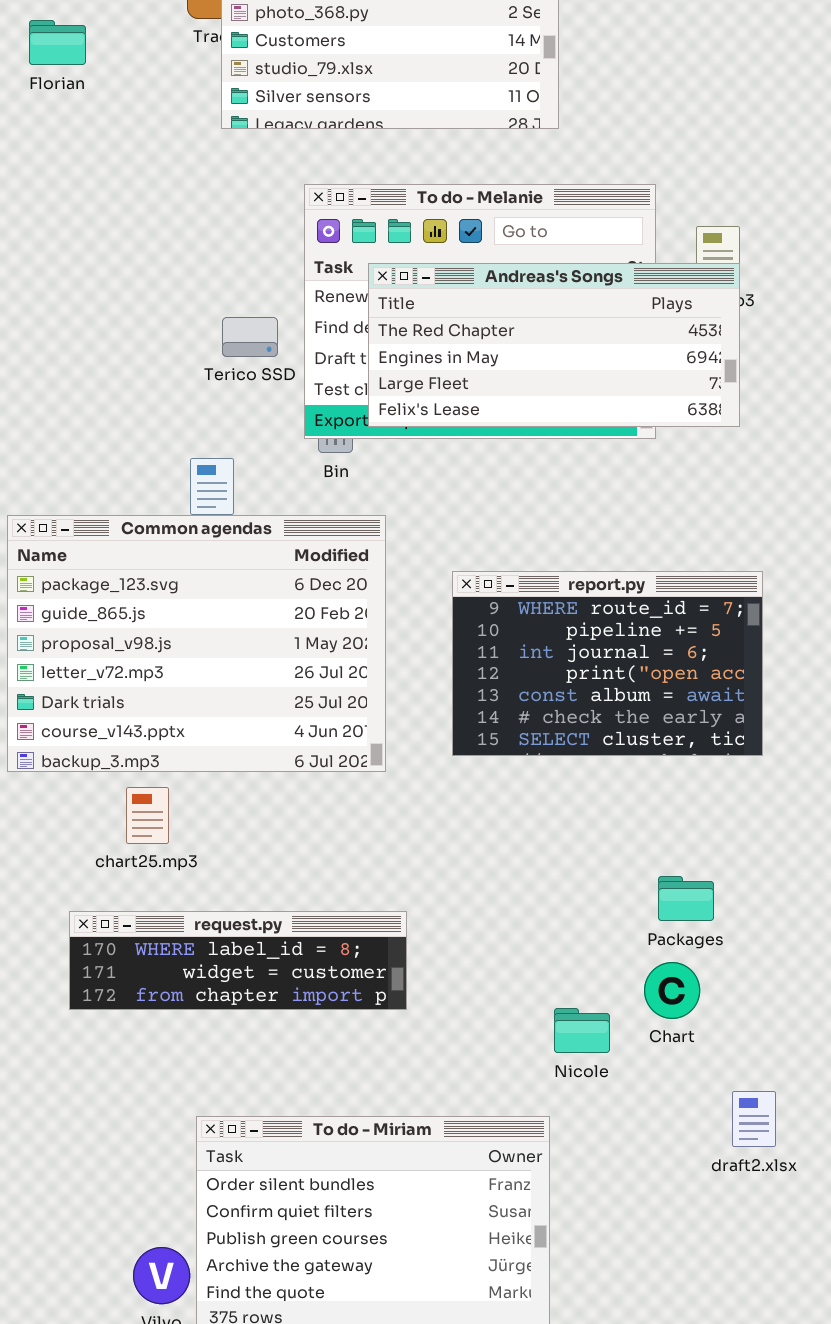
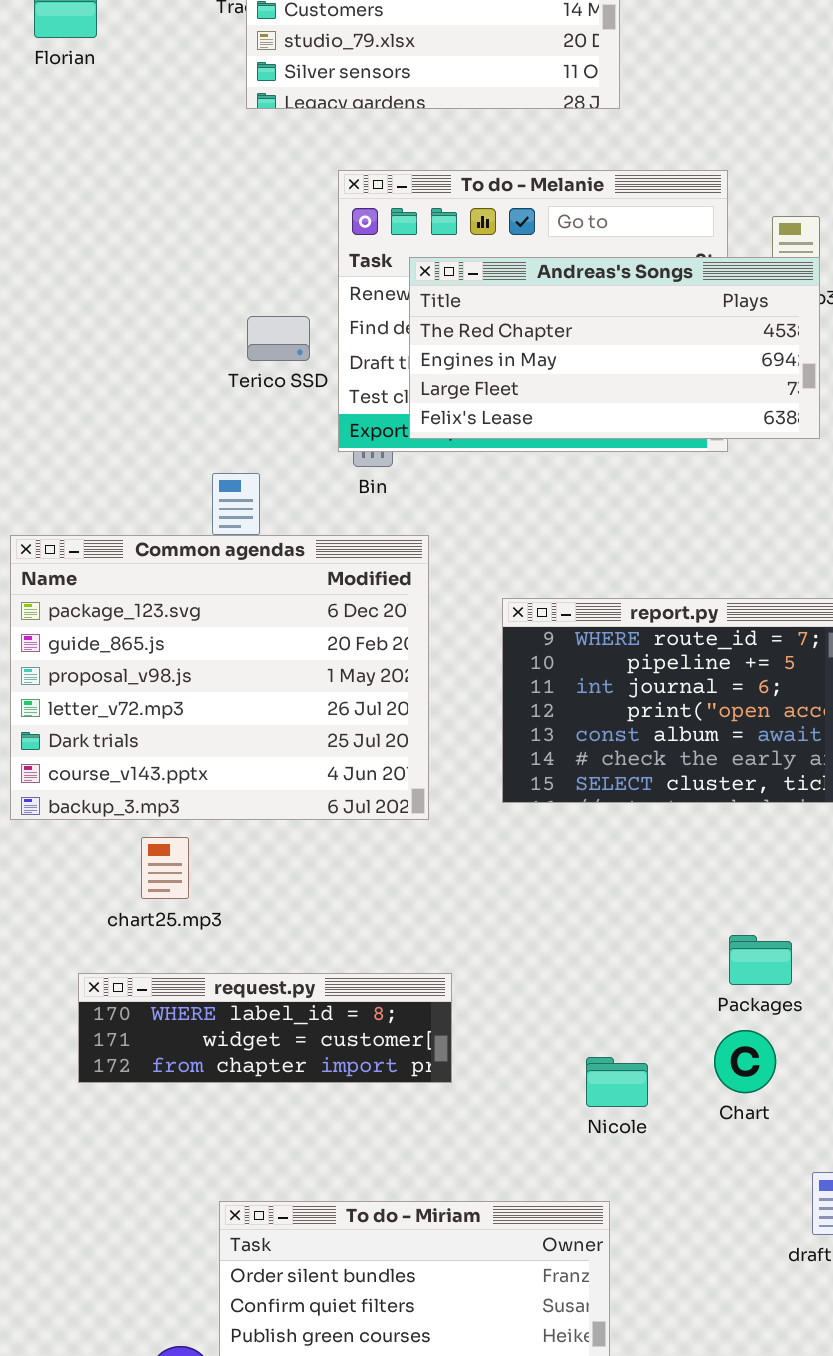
Nicole: [554,1008,610,1053] -> [586,1057,648,1107], moved

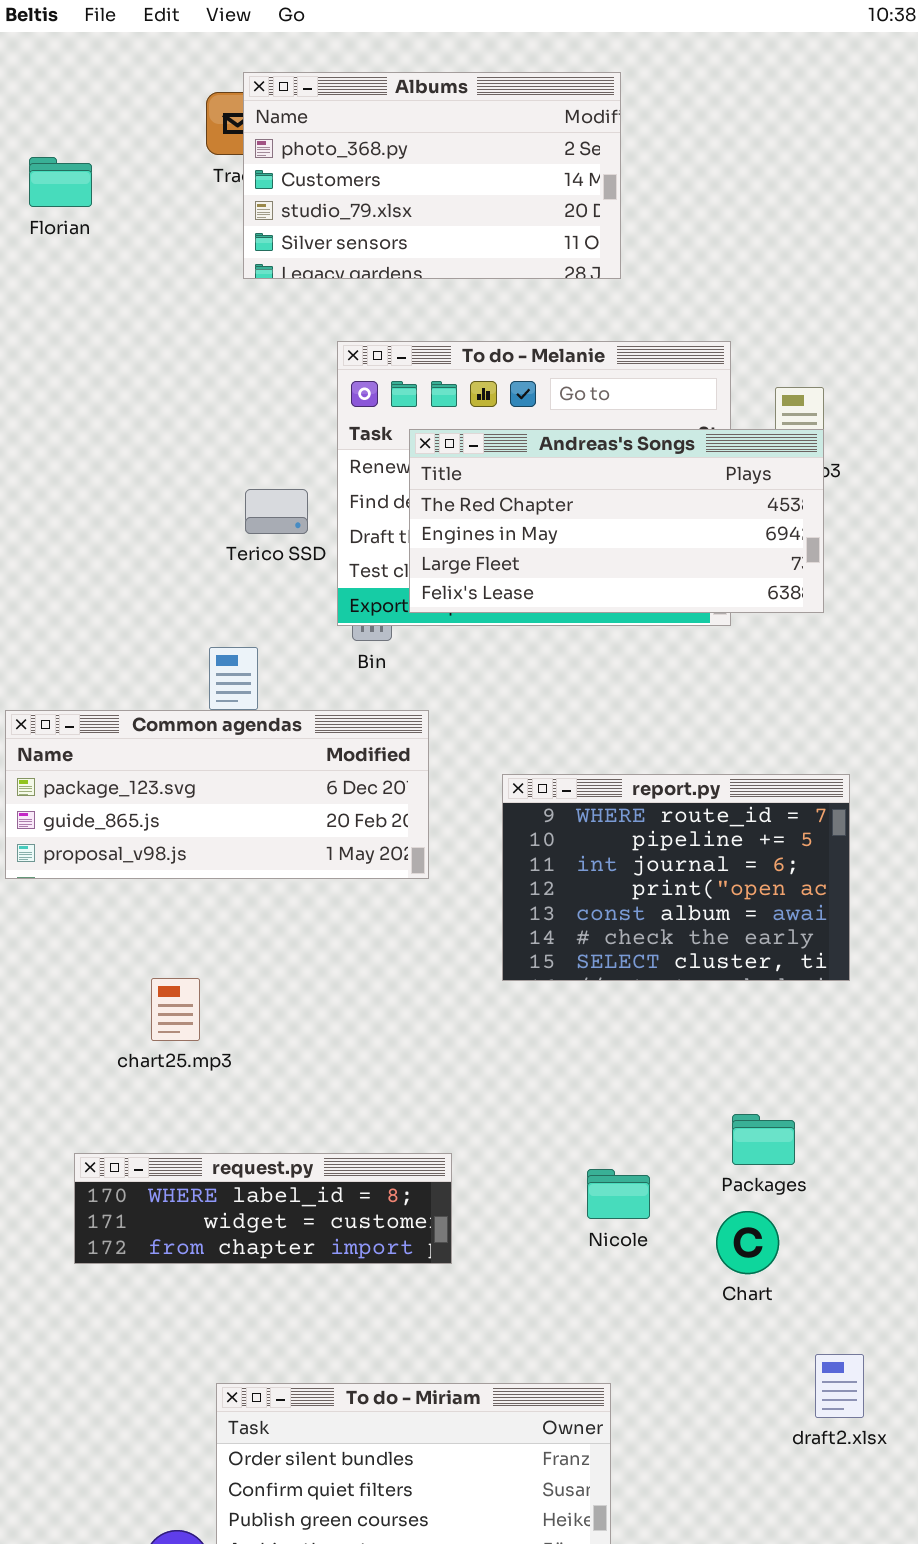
Common agendas: [10,535,429,820] -> [5,710,429,879], resized
chart25.mp3: [141,837,189,899] -> [151,978,200,1041], moved
Nicole: [586,1057,648,1107] -> [587,1169,650,1219], moved

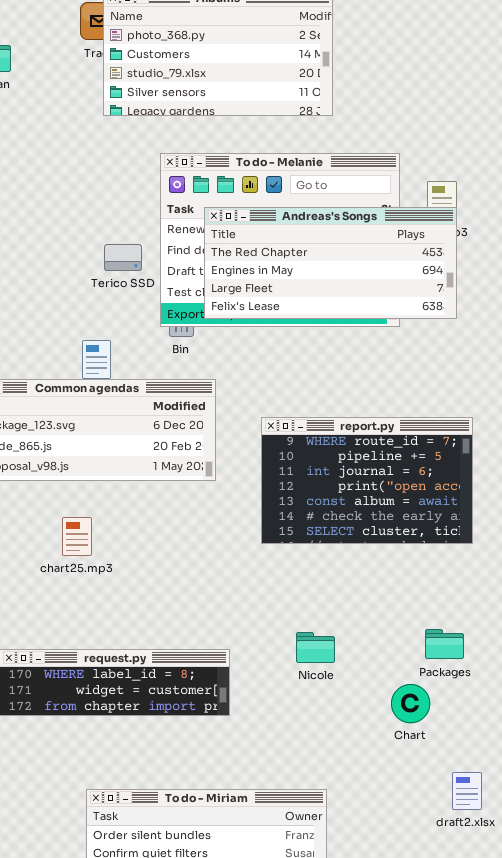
chart25.mp3: [151,978,200,1041] -> [62,517,92,556], moved
Packages: [732,1114,795,1165] -> [425,629,464,659], moved
Nicole: [587,1169,650,1219] -> [296,632,335,663], moved

